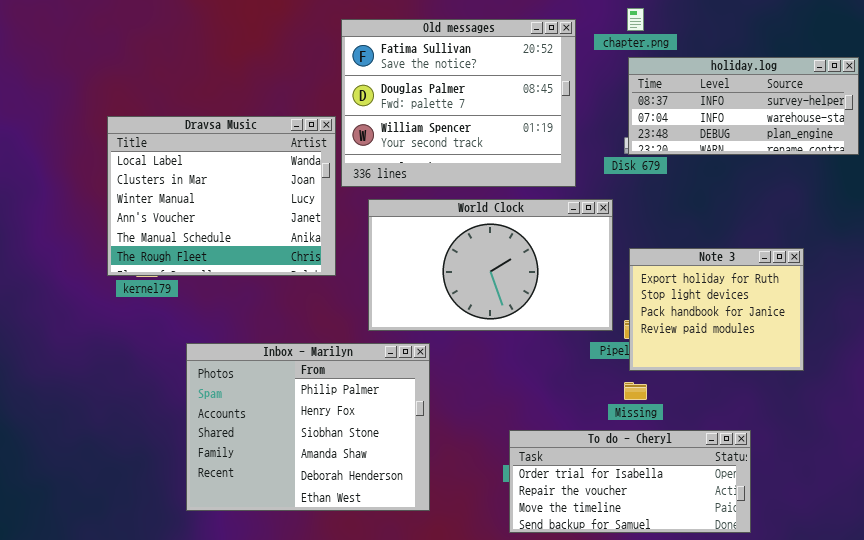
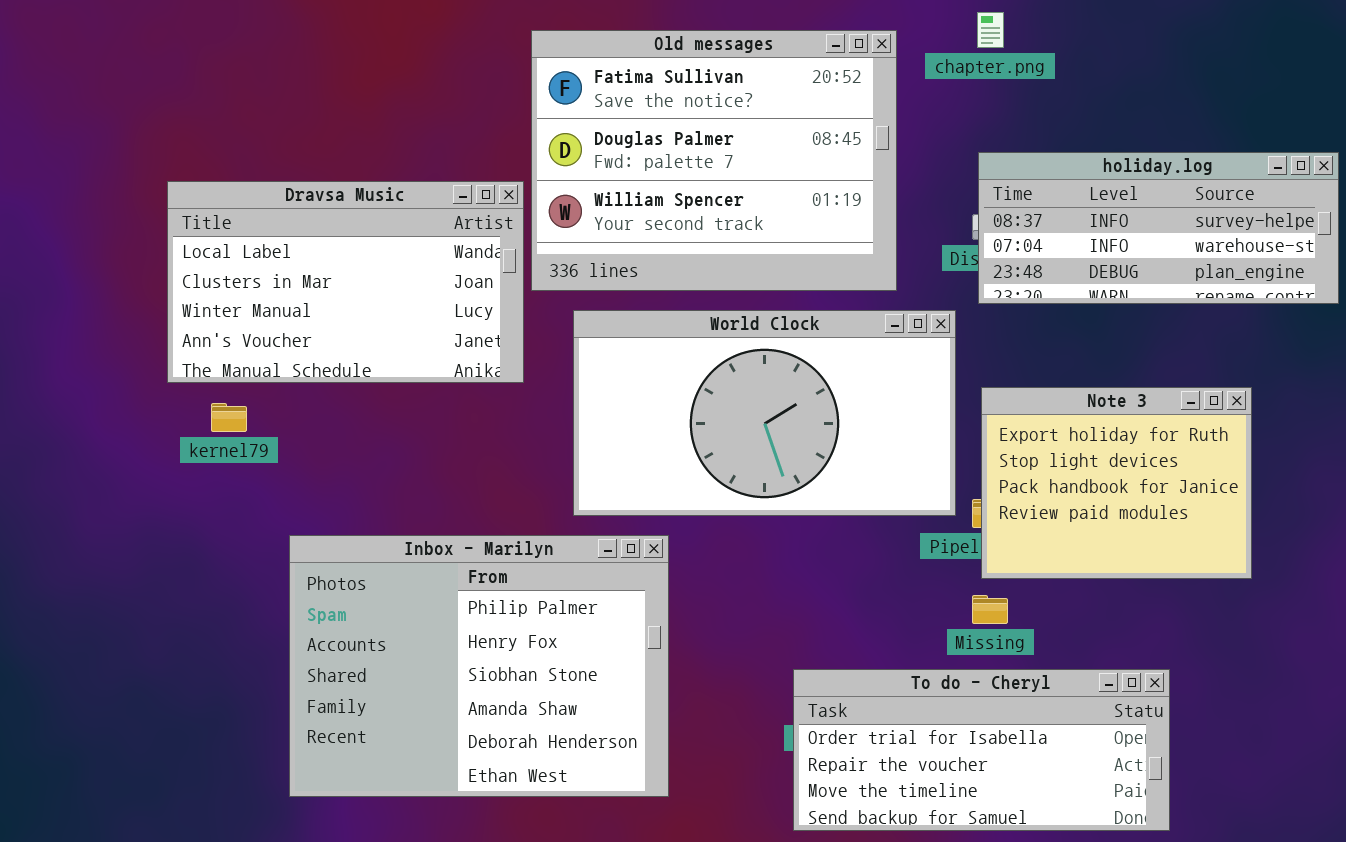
holiday.log: [628,57,859,155] -> [978,152,1339,304], moved
Dravsa Music: [107,116,336,276] -> [167,181,524,383], resized

